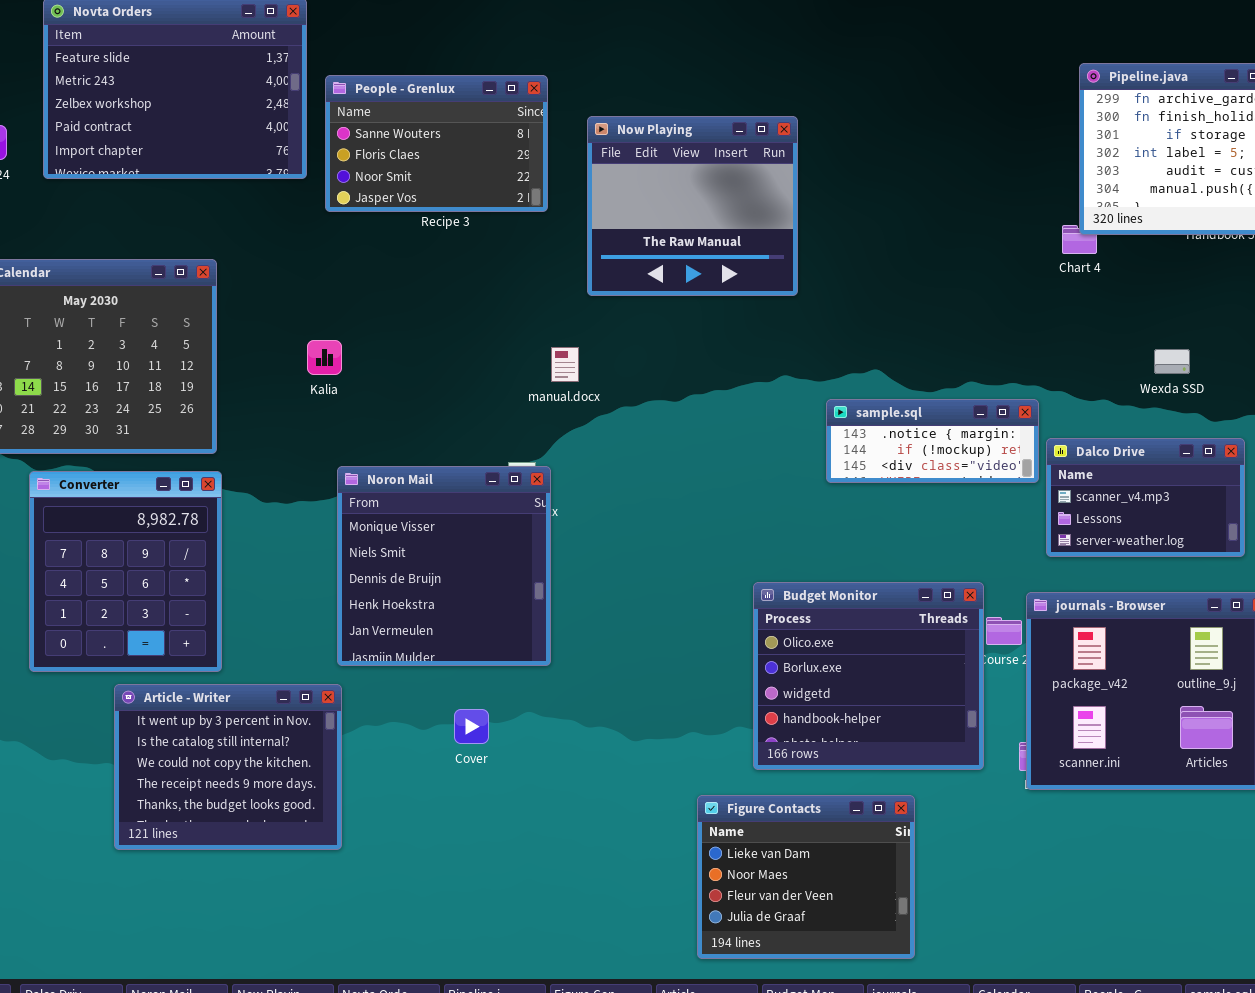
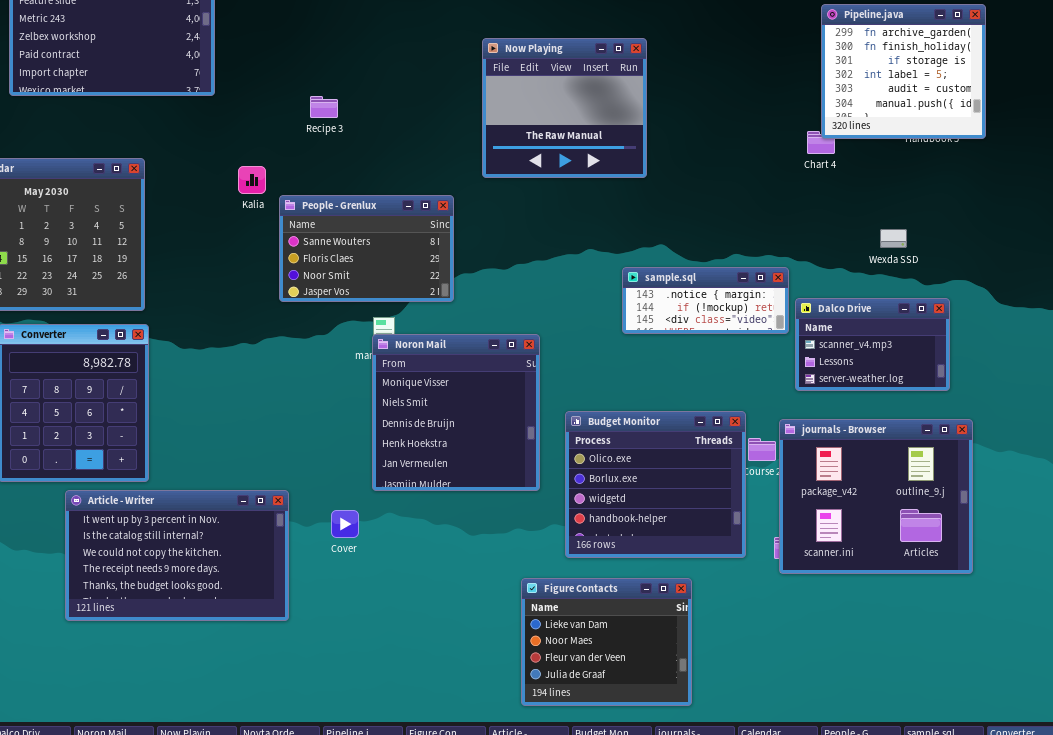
People - Grenlux: [325,75,548,212] -> [279,195,454,302], moved
Now Playing: [587,116,798,296] -> [482,38,647,178], moved
Kalia: [307,340,342,375] -> [238,166,266,194], moved
Noron Mail: [337,466,551,666] -> [372,334,540,491], moved
Article - Writer: [114,684,342,850] -> [65,490,289,621], resized

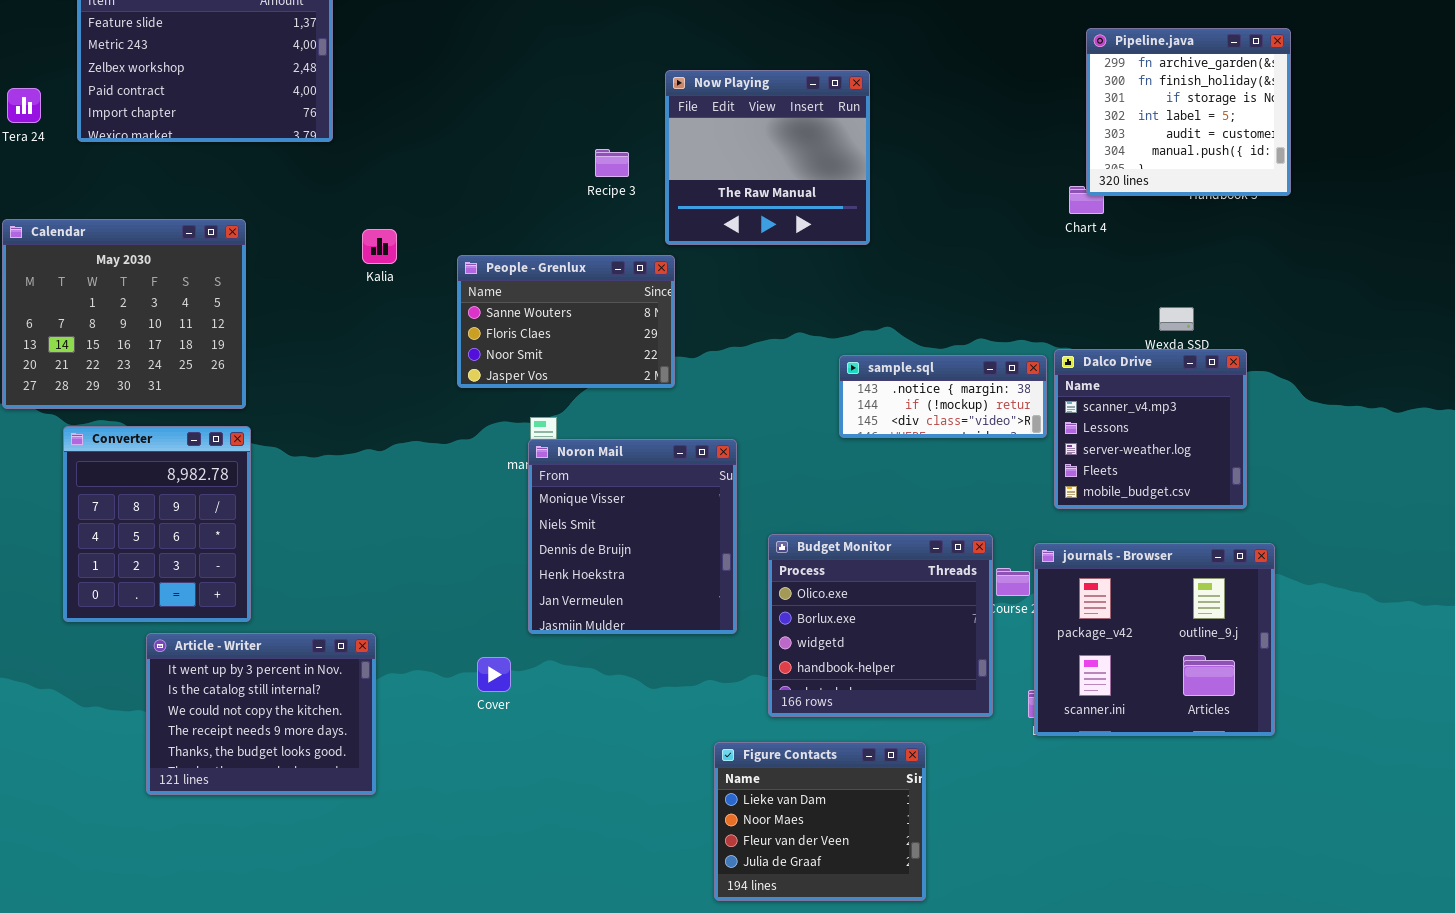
Recipe 3: [310,96,338,118] -> [595,149,629,177], moved
People - Grenlux: [279,195,454,302] -> [457,255,675,388], moved
Dalco Drive: [795,298,950,391] -> [1054,349,1247,509], resized
Article - Writer: [65,490,289,621] -> [146,633,376,795], resized

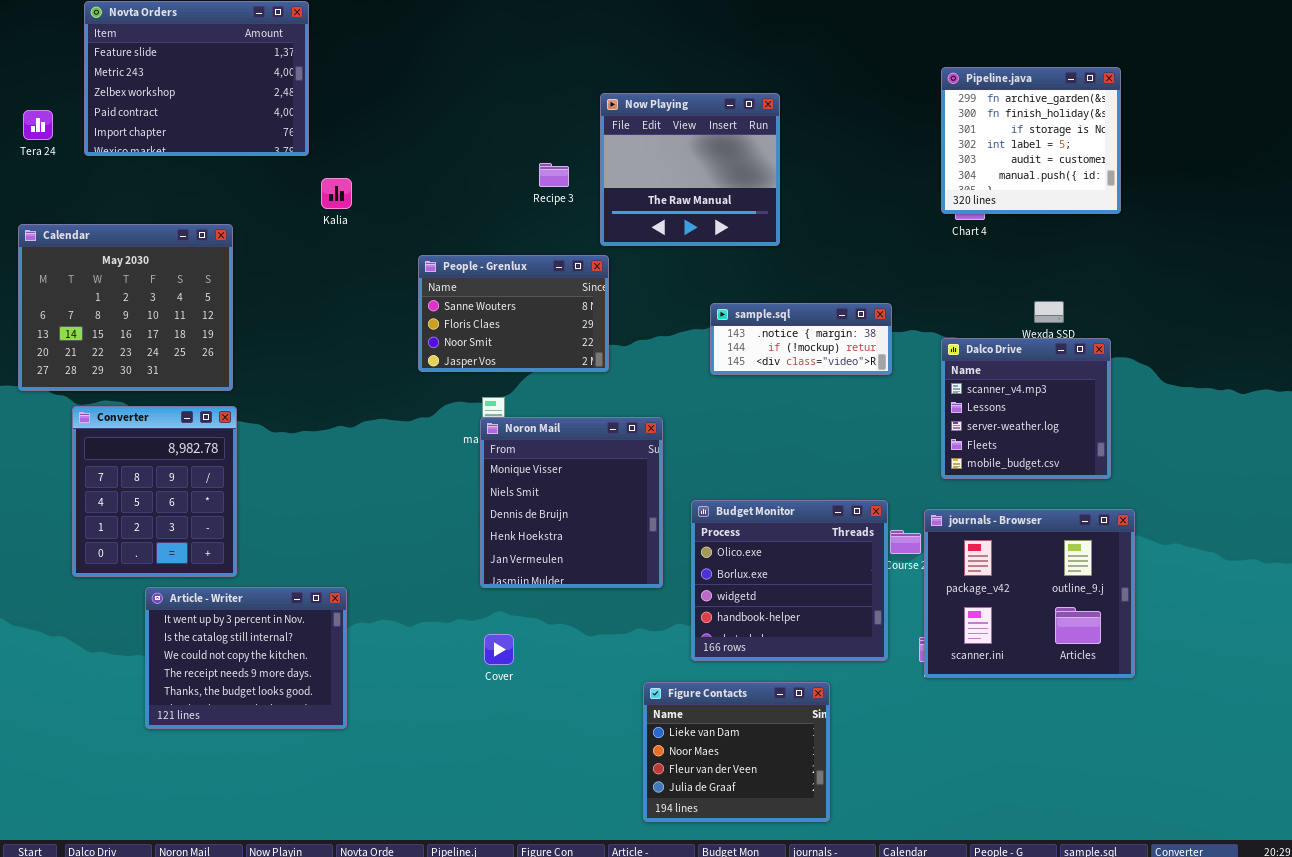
Pipeline.java: [1086,28,1291,196] -> [941,67,1121,214], moved
Kalia: [362,229,397,264] -> [321,178,352,209], moved
sample.sql: [839,355,1047,438] -> [710,303,892,375], moved
Cover: [477,657,511,692] -> [484,634,514,665], moved

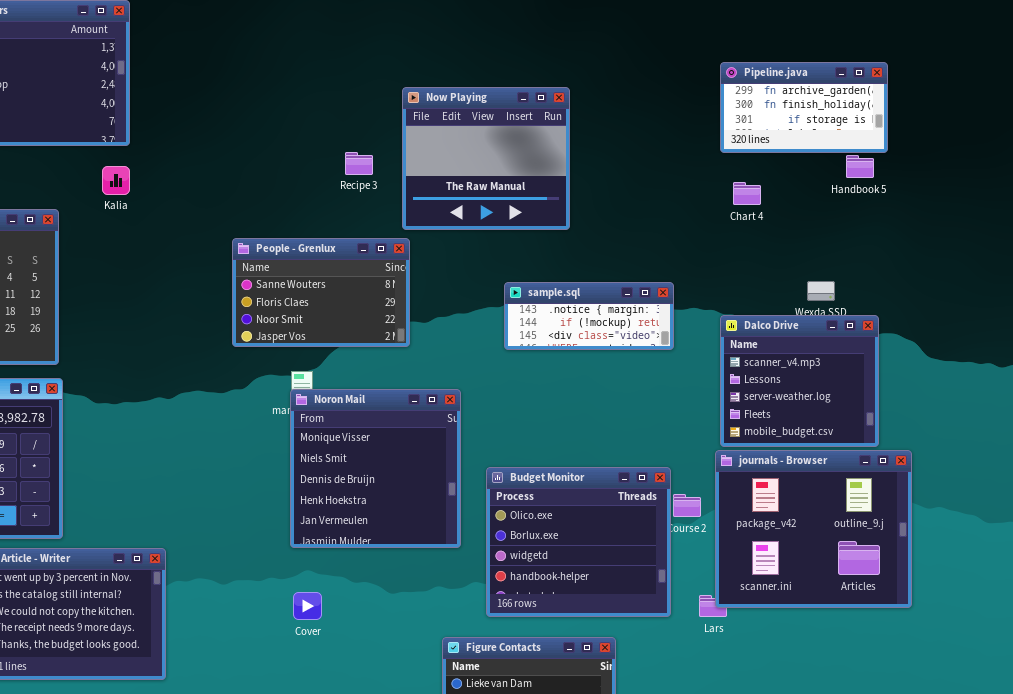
Pipeline.java: [941,67,1121,214] -> [720,62,888,153], resized
Kalia: [321,178,352,209] -> [102,166,130,195], moved
journals - Browser: [924,509,1135,678] -> [715,450,912,608], moved

